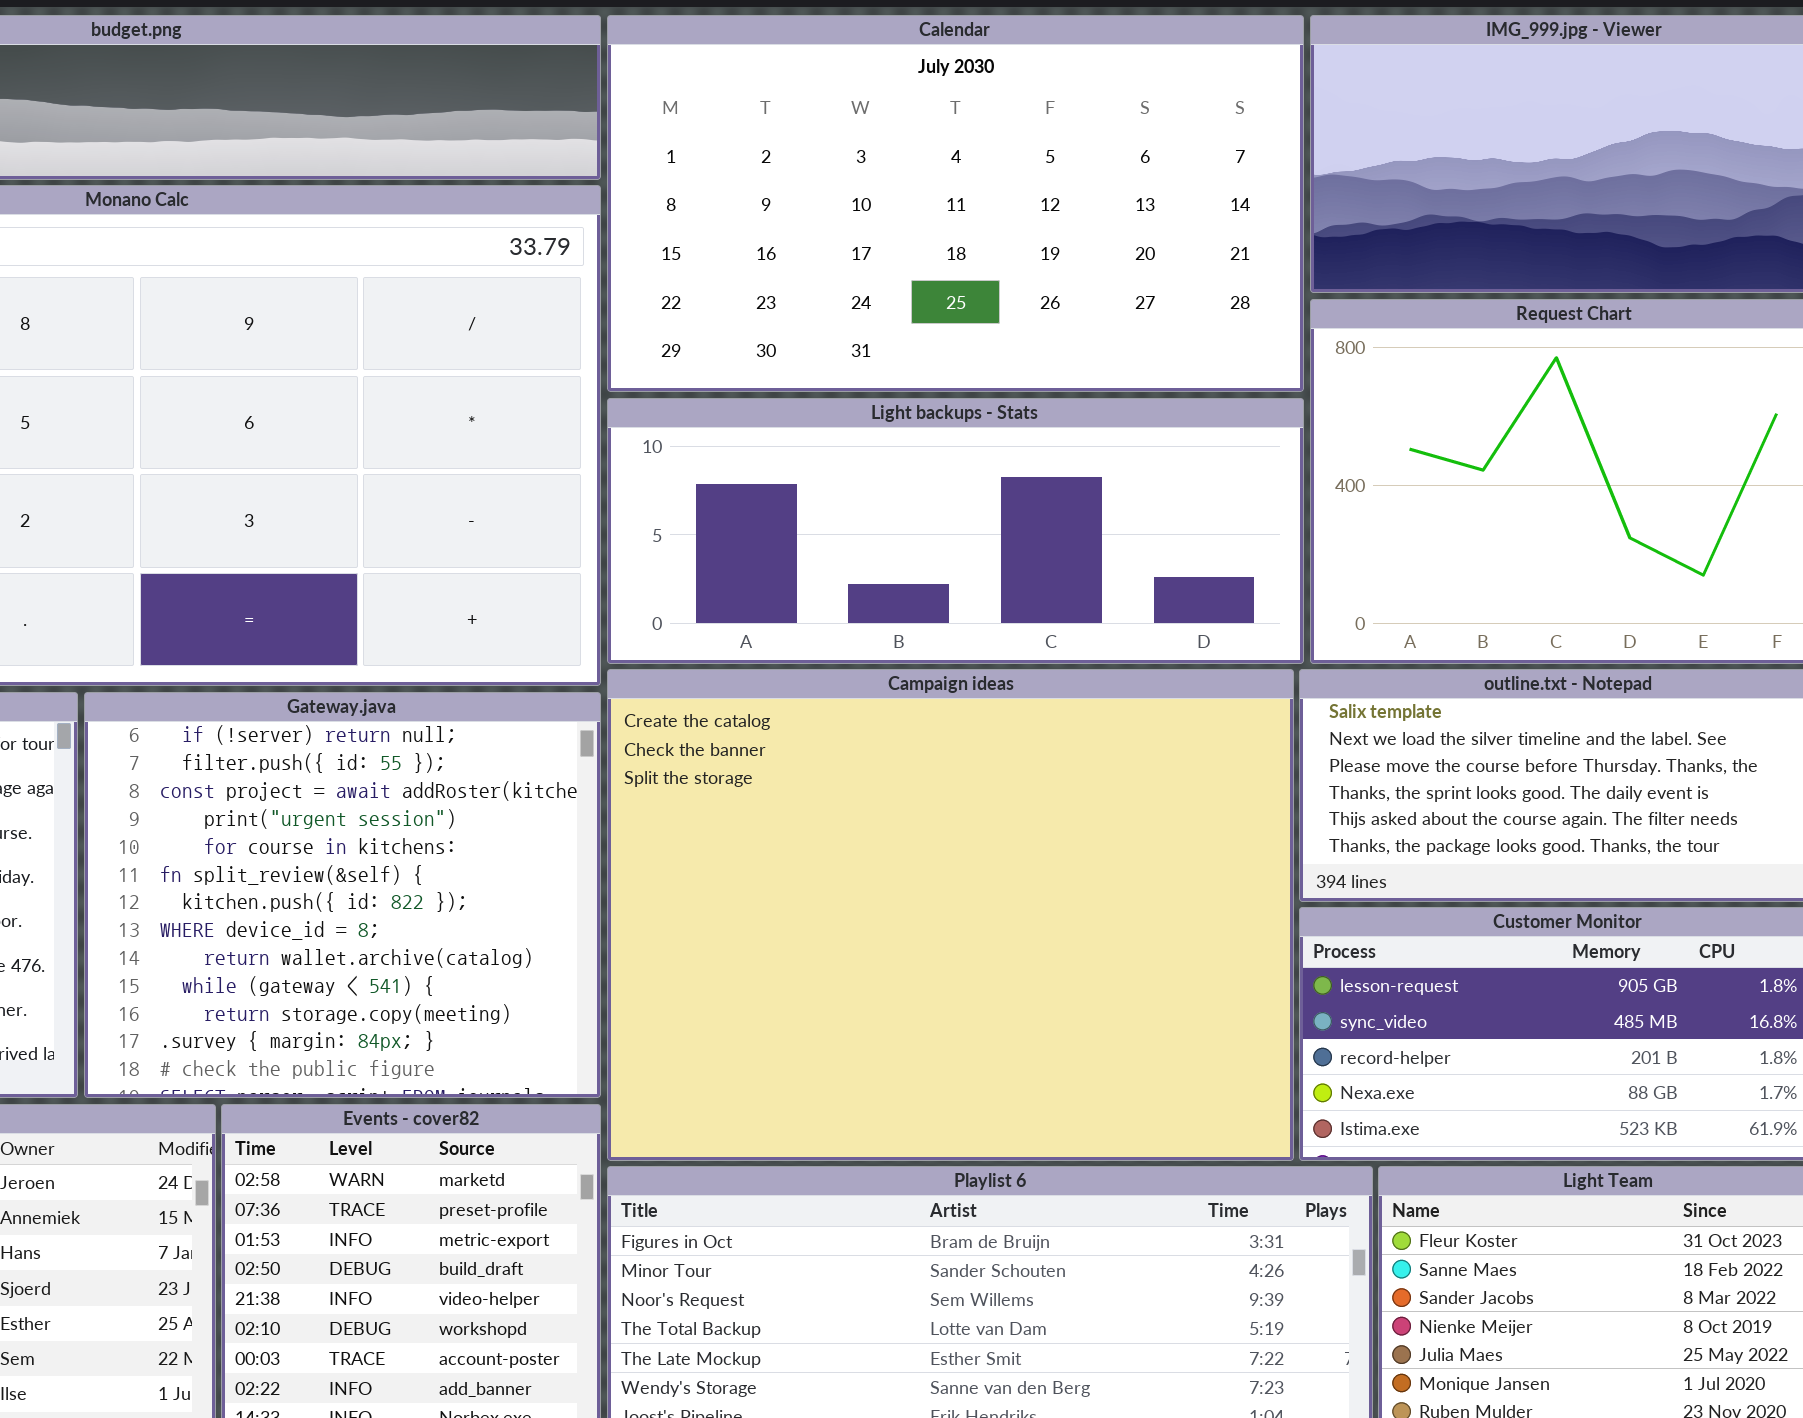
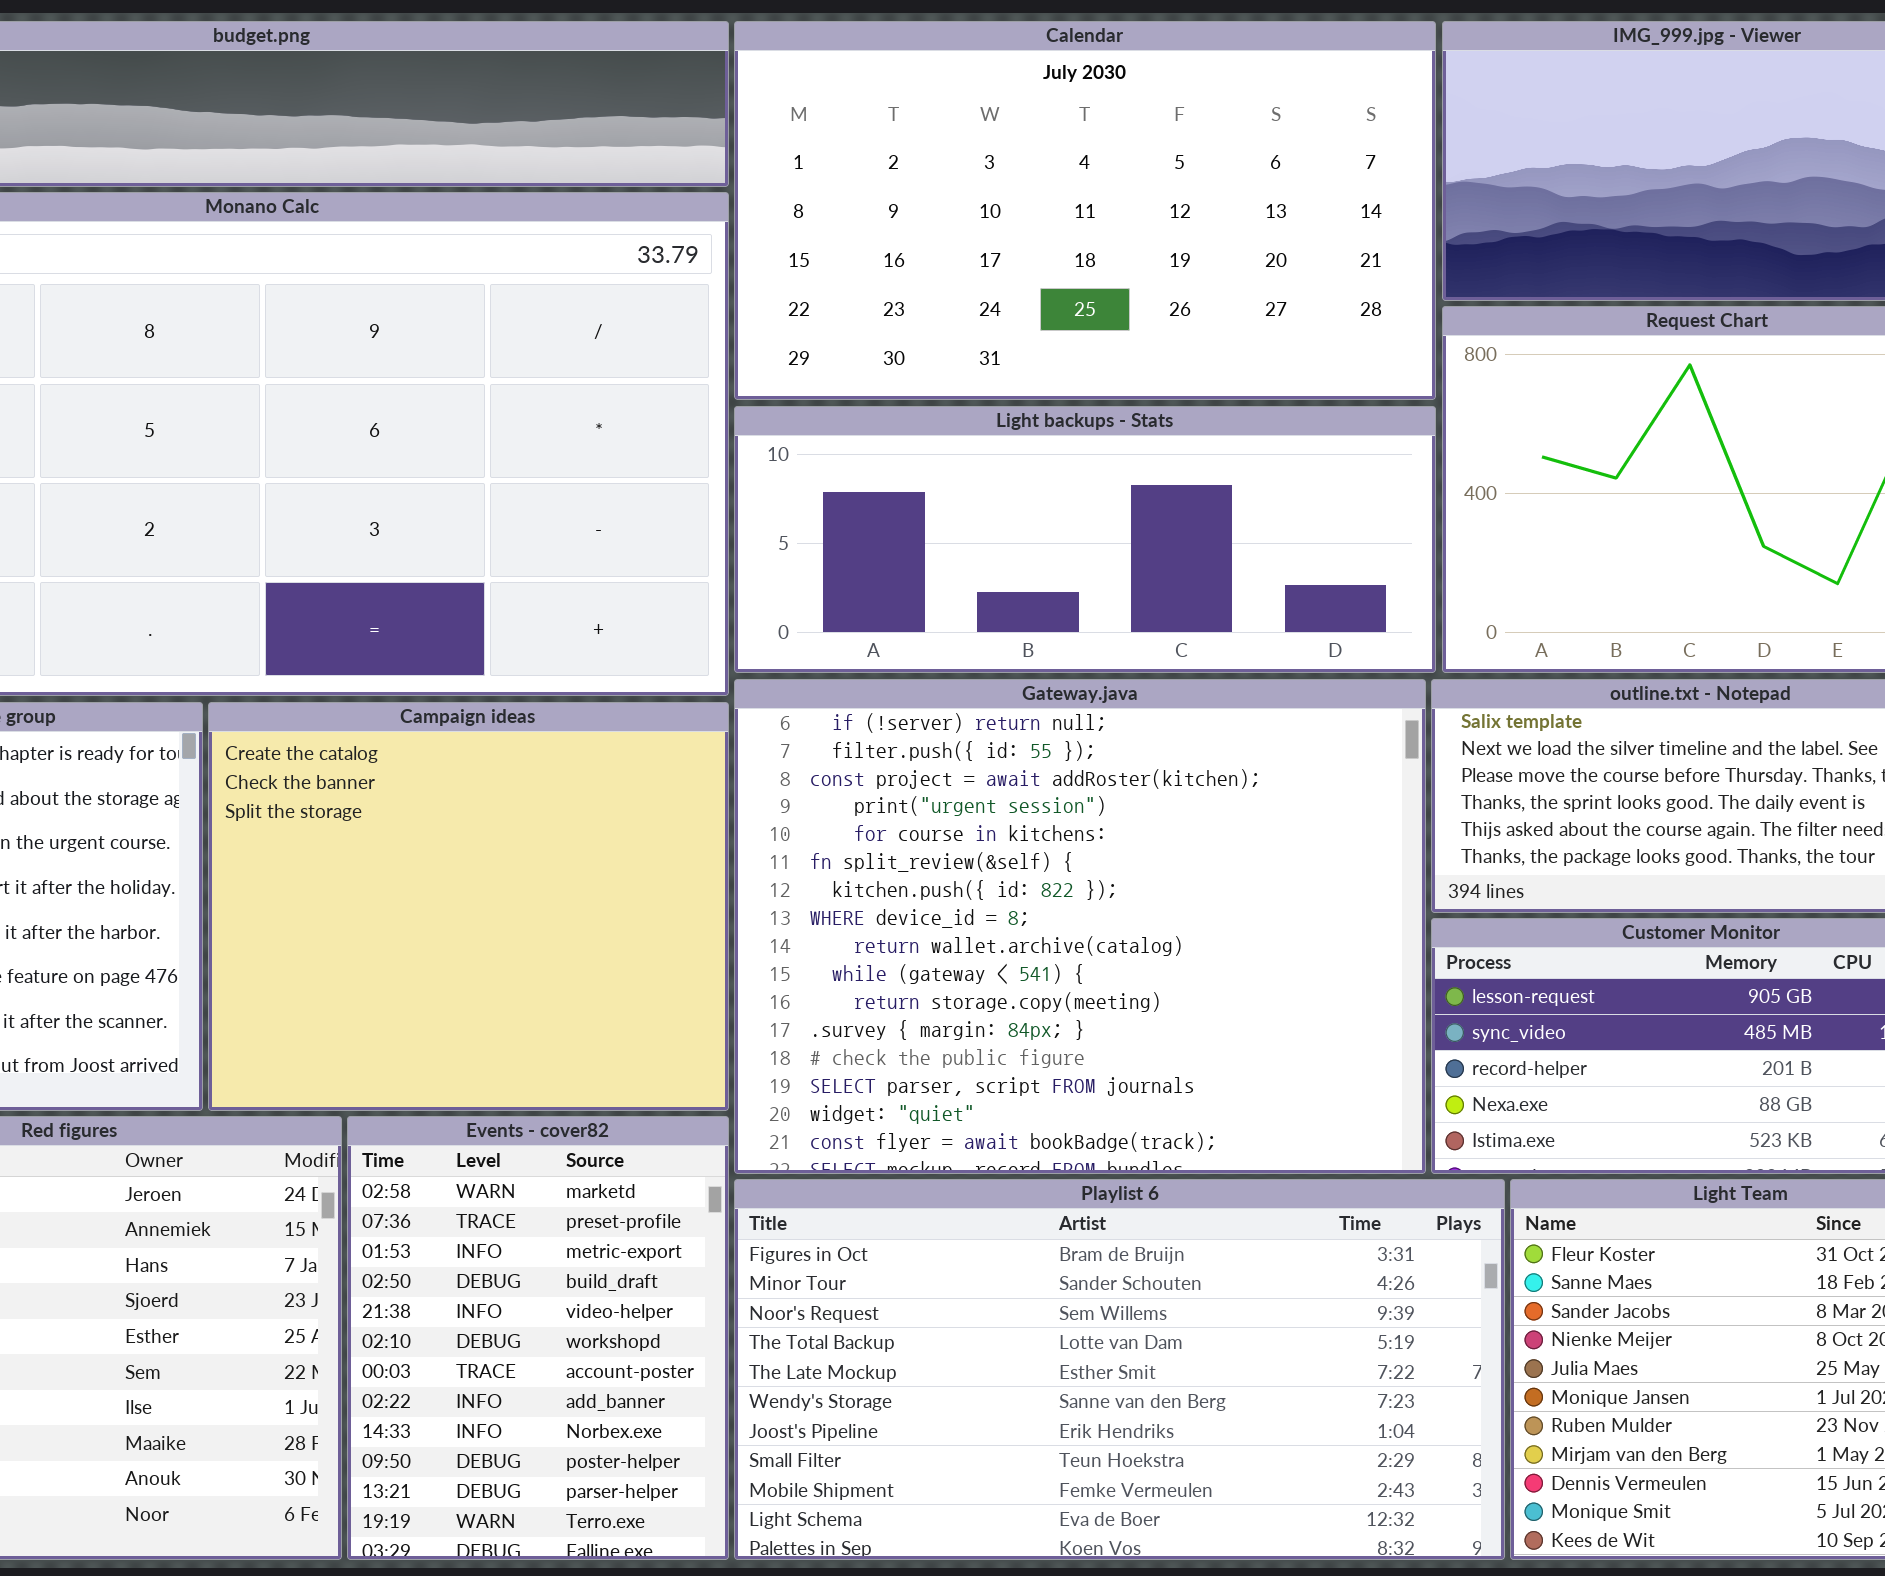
Campaign ideas: [607,669,1294,1161] -> [208,702,729,1111], moved, resized
Gateway.java: [84,692,601,1098] -> [734,679,1426,1174], moved, resized

